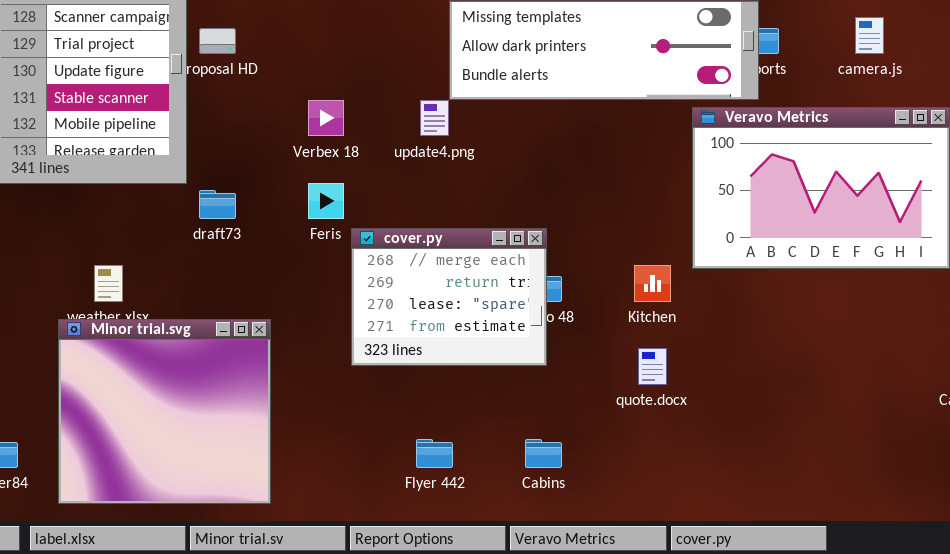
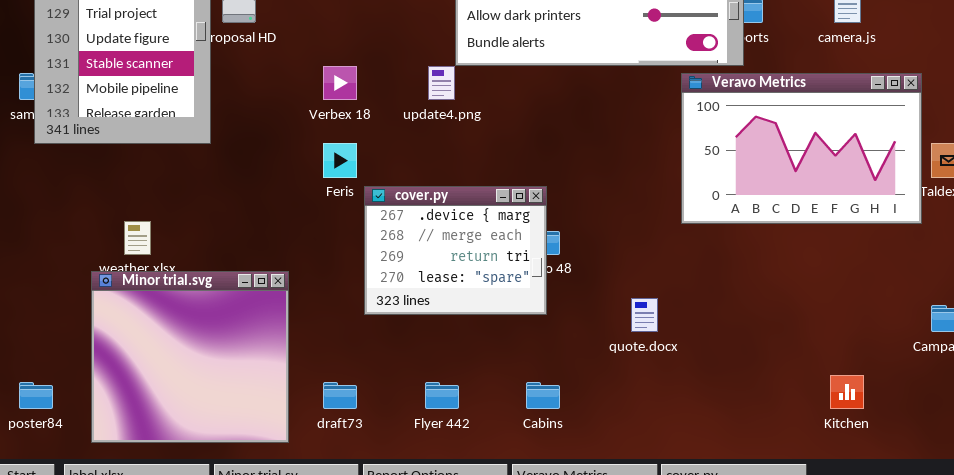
draft73: [199,190,236,219] -> [323,382,357,409], moved
cover.py: [351,228,547,366] -> [364,186,547,315], scrolled up 1 row
Kitchen: [634,265,671,302] -> [830,375,864,409], moved

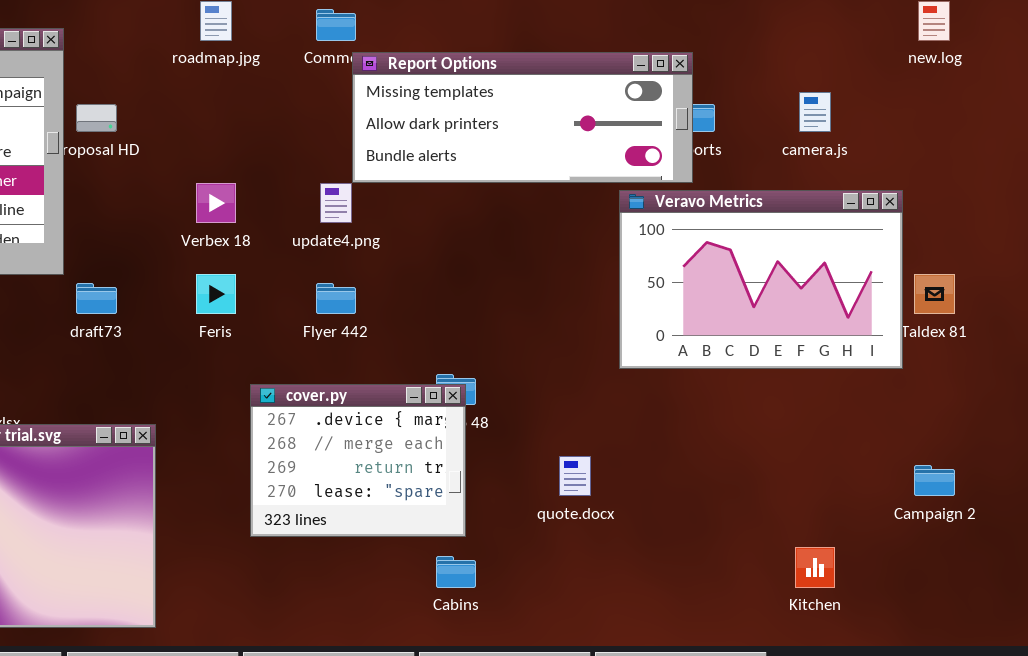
cover.py: [364,186,547,315] -> [250,384,466,537], moved
draft73: [323,382,357,409] -> [76,283,117,314], moved
Flyer 442: [425,382,459,409] -> [316,283,356,314], moved

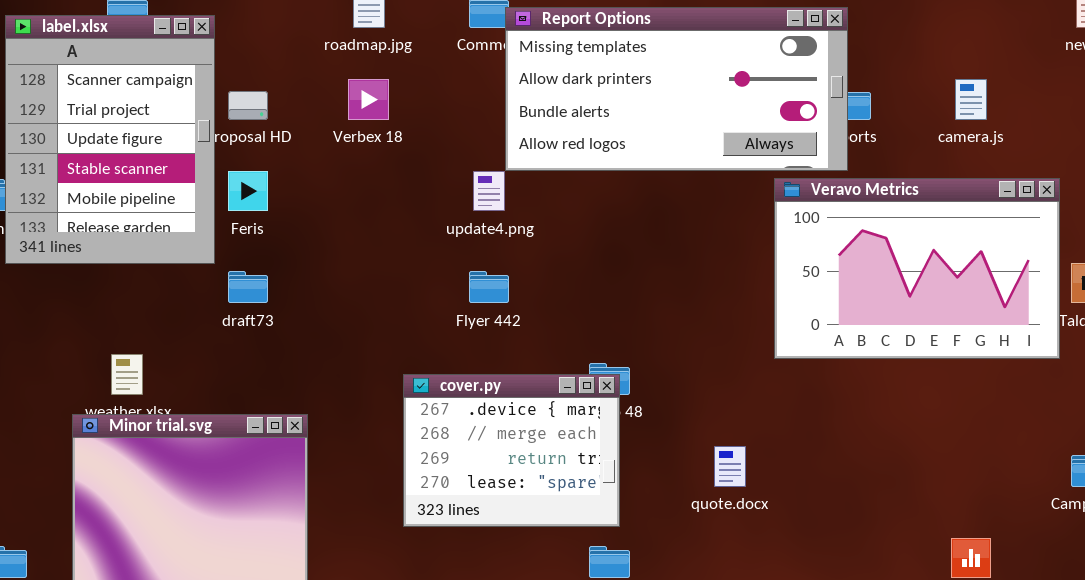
Report Options: [352,52,693,183] -> [505,7,848,171], resized
Verbex 18: [196,183,236,223] -> [348,79,389,120], moved
Feris: [196,274,236,314] -> [228,171,268,211], moved

